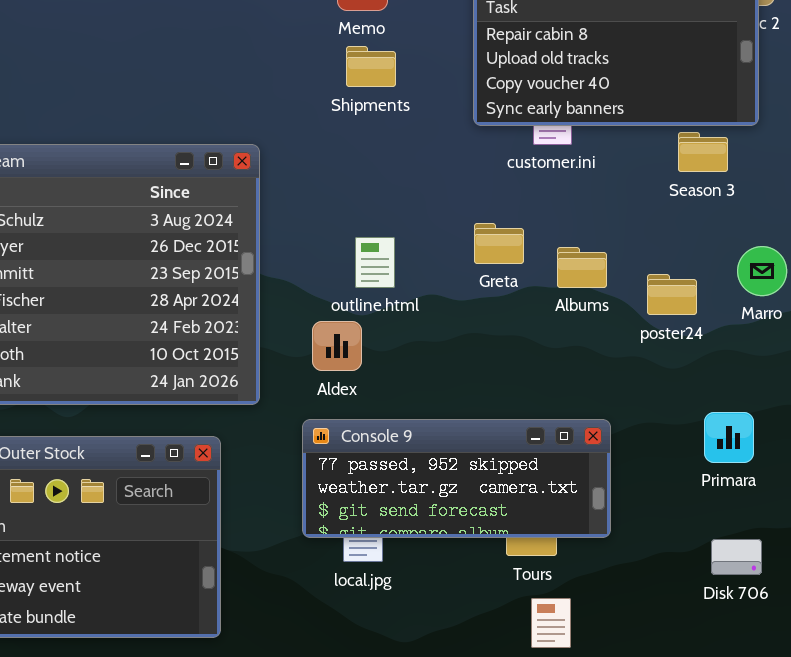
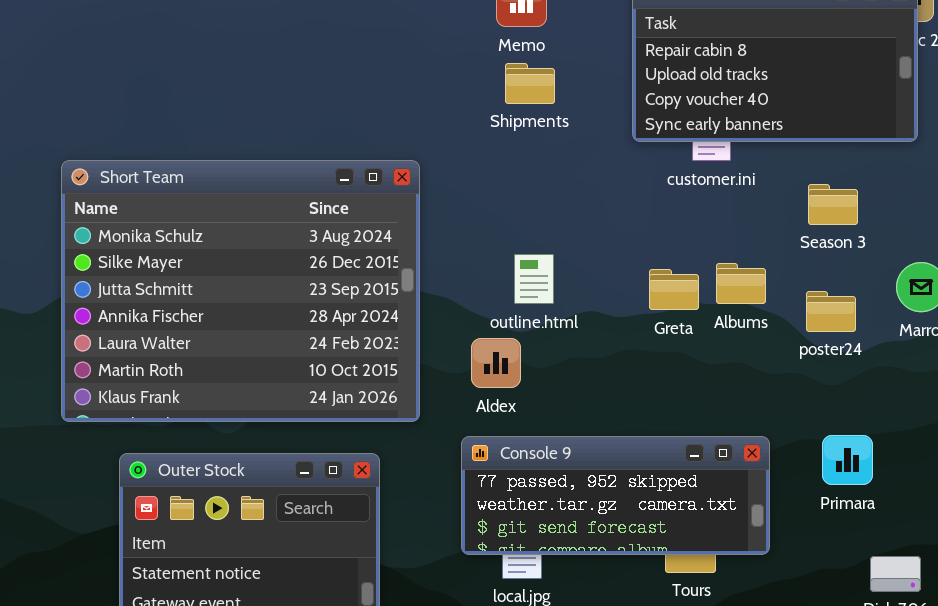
Season 3: [678,132,728,172] -> [808,184,858,225], moved
Greta: [474,223,524,264] -> [649,269,699,310], moved
Primara: [704,412,754,463] -> [822,435,873,485], moved

